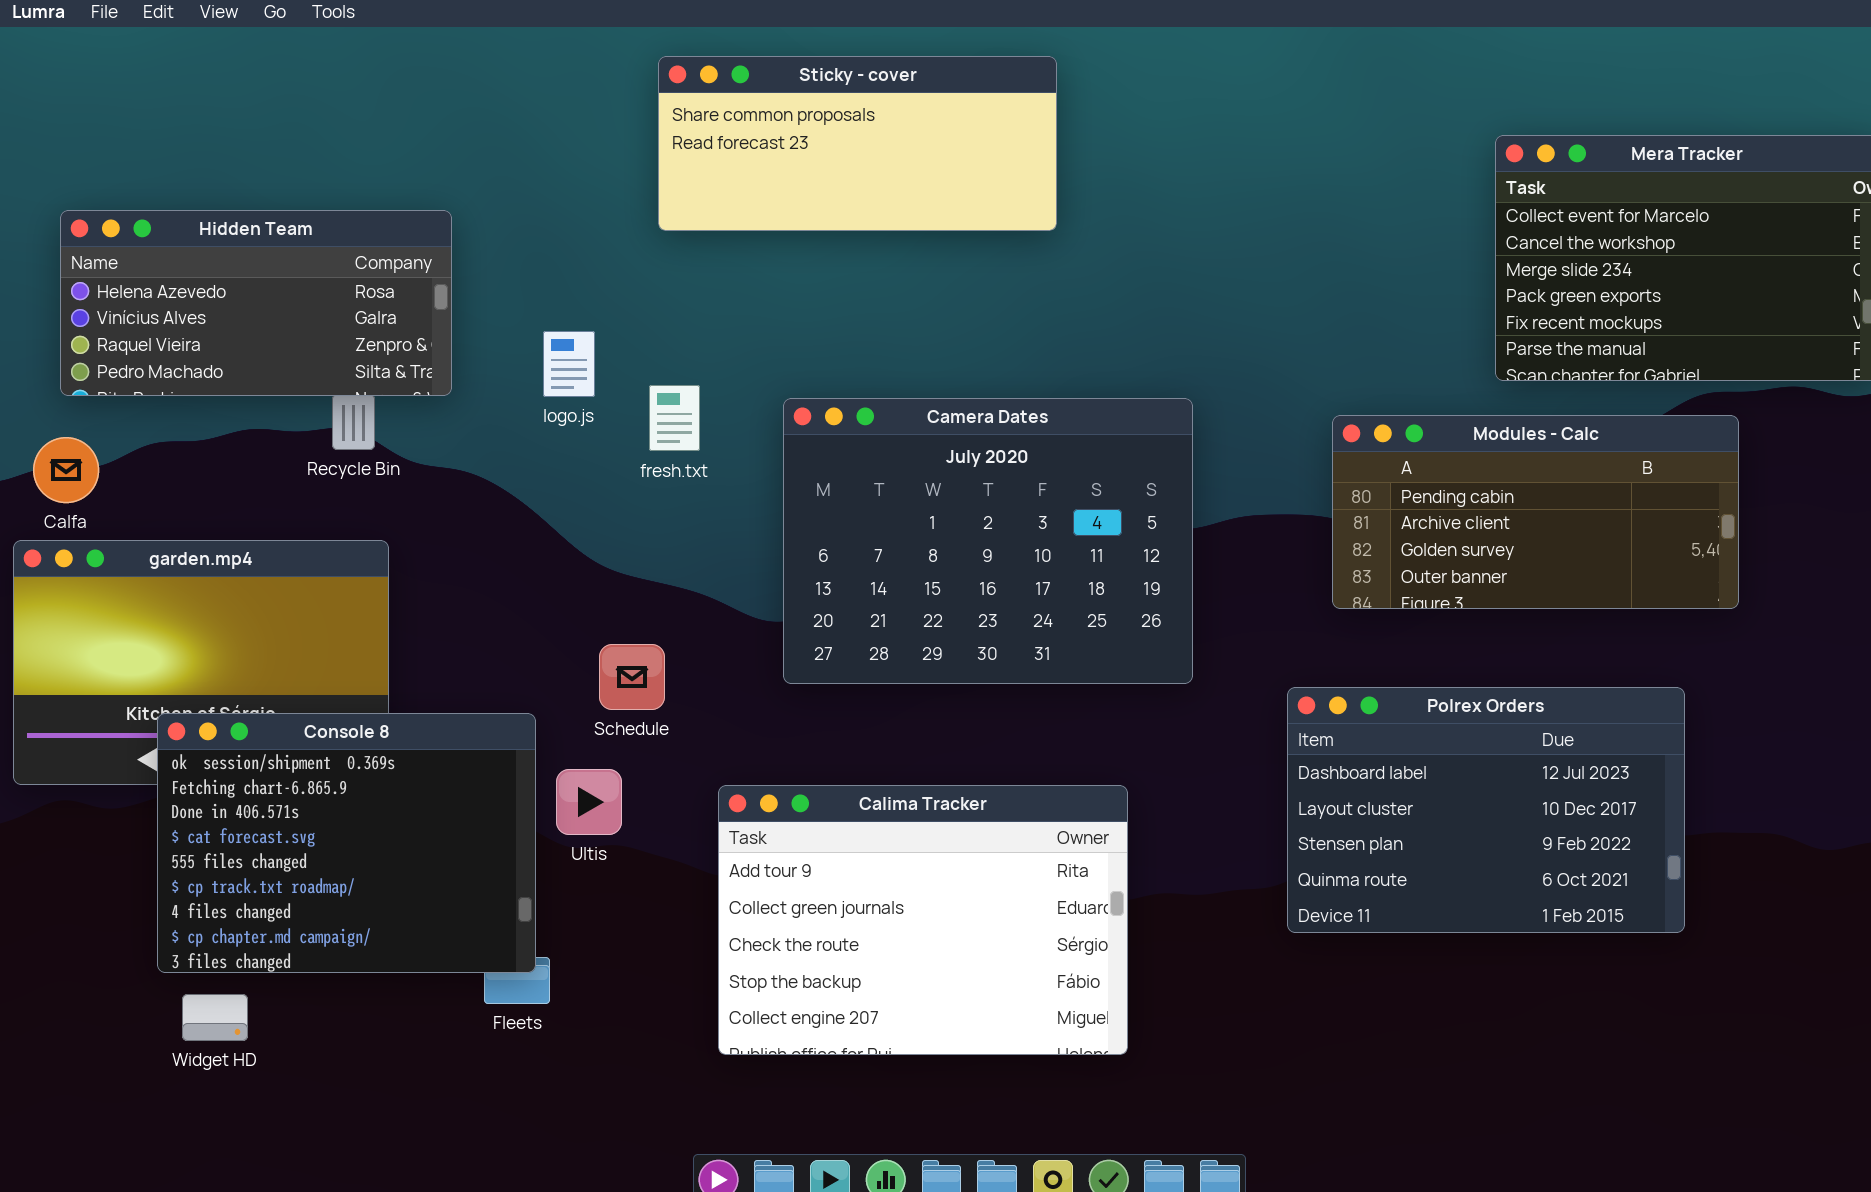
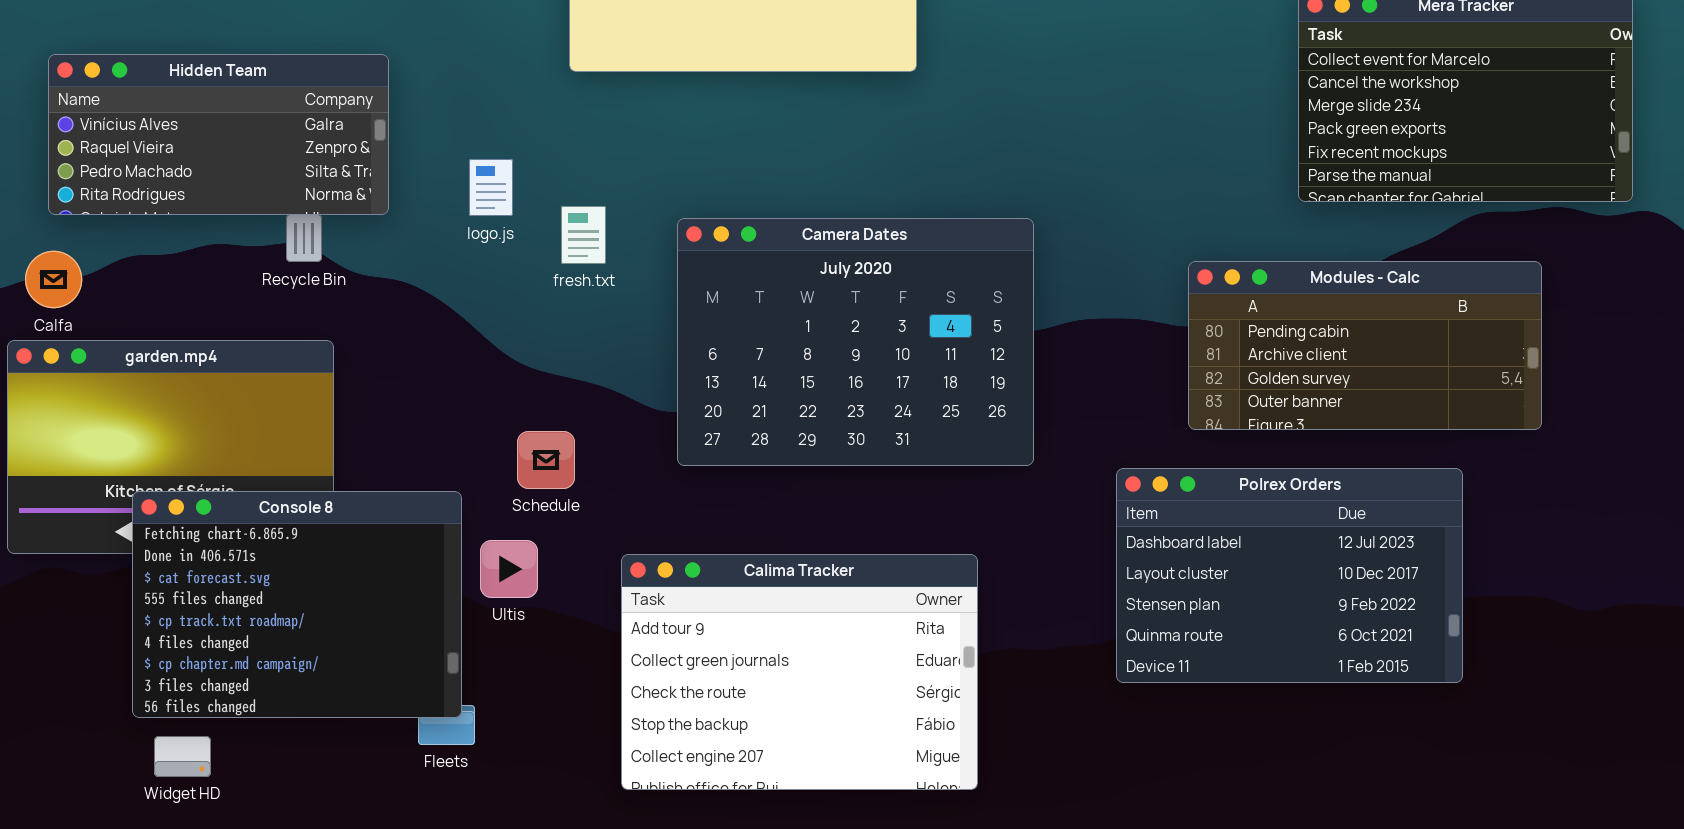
Hidden Team: [60,210,452,396] -> [48,54,389,215], scrolled down 1 row
Modules - Calc: [1332,415,1739,609] -> [1188,261,1542,430], moved
Console 8: [157,713,536,973] -> [132,491,462,718], scrolled down 1 row

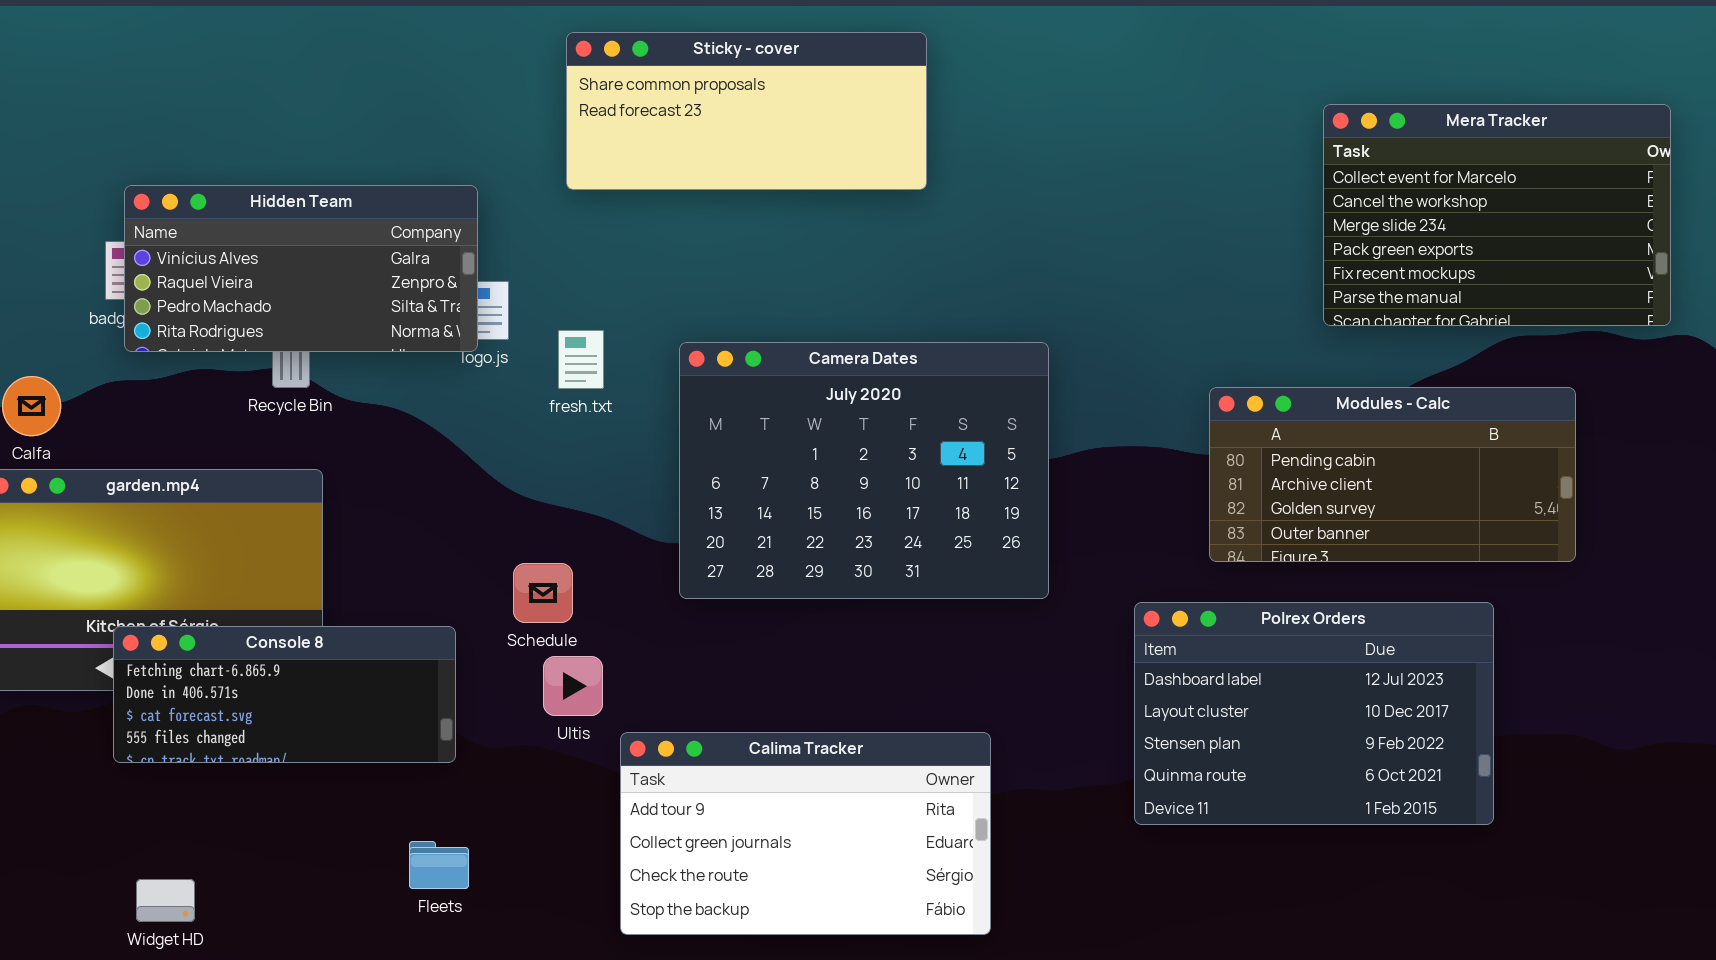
Hidden Team: [48,54,389,215] -> [124,185,478,352], moved
Console 8: [132,491,462,718] -> [113,626,456,763], resized
Ultis: [480,540,538,598] -> [543,656,603,716], moved
Calima Tracker: [621,554,978,790] -> [620,732,991,935], resized

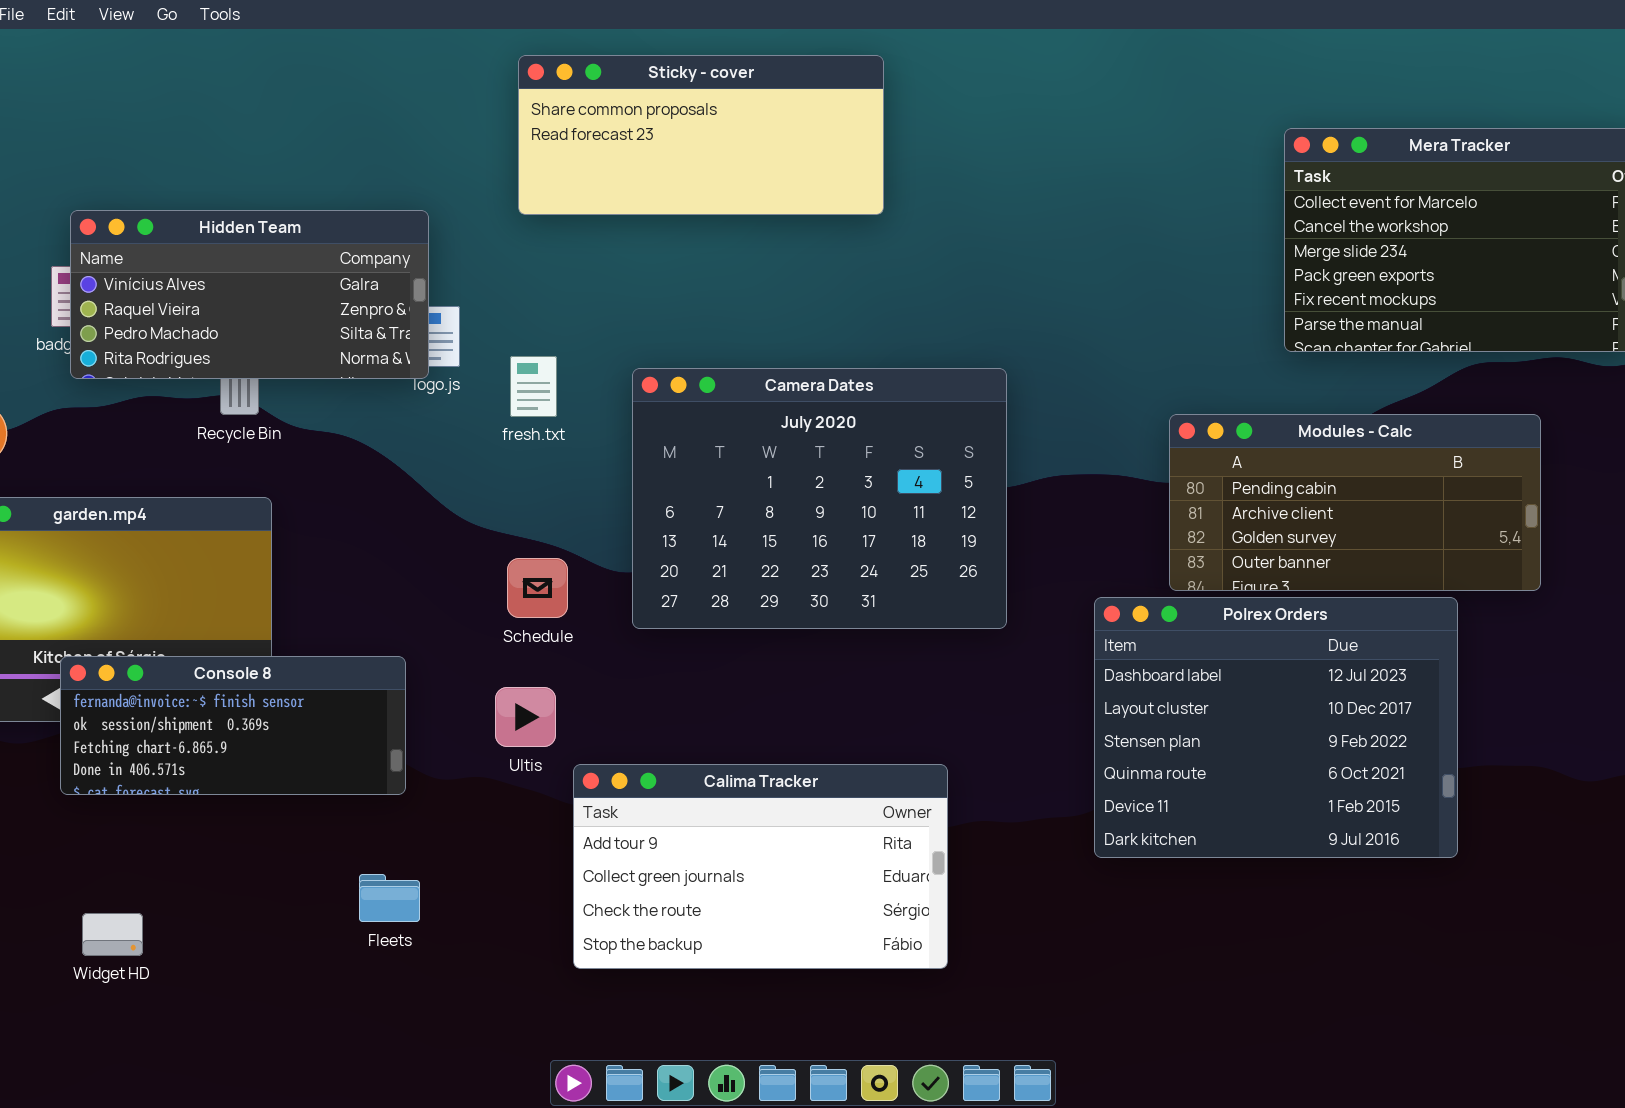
Schedule: [513,563,573,623] -> [507,558,568,618], moved
Polrex Orders: [1134,602,1494,825] -> [1094,597,1458,858], resized
Console 8: [113,626,456,763] -> [60,656,406,795], scrolled up 2 rows

